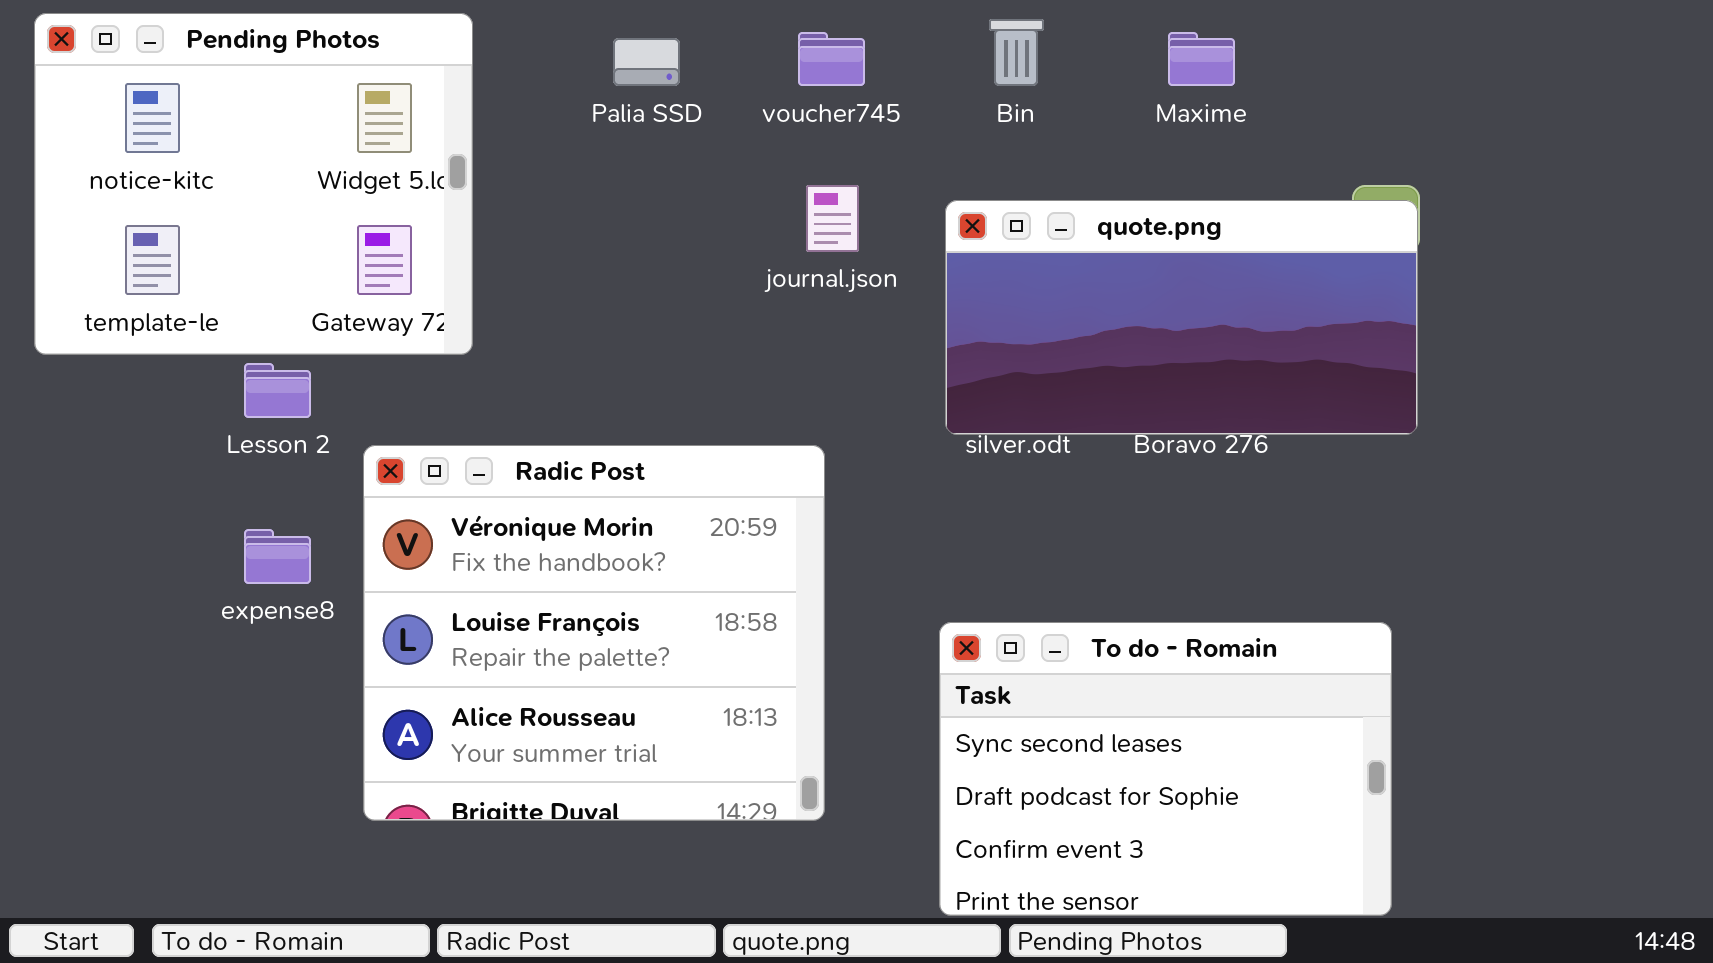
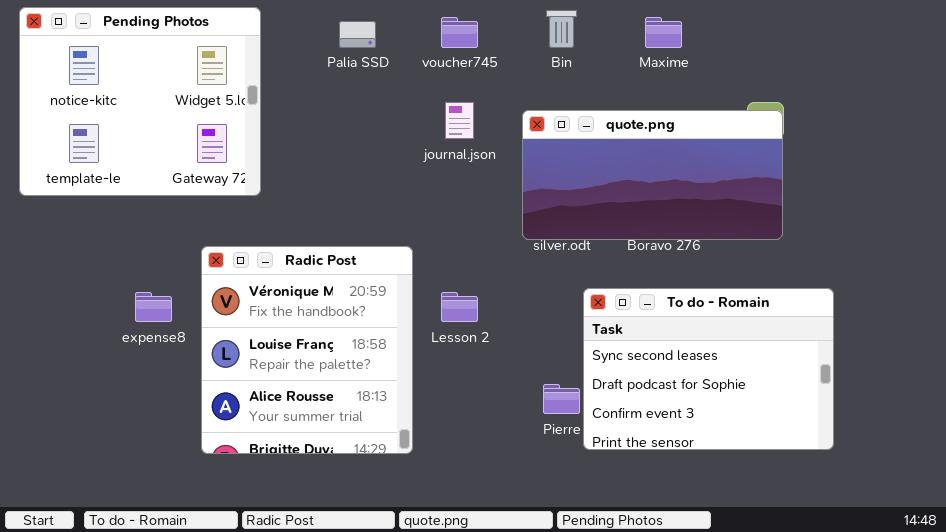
Lesson 2: [244,363,311,418] -> [441,292,478,322], moved
Radic Post: [363,445,825,821] -> [201,246,413,454], resized
To do - Romain: [939,622,1392,916] -> [583,288,834,450], moved

